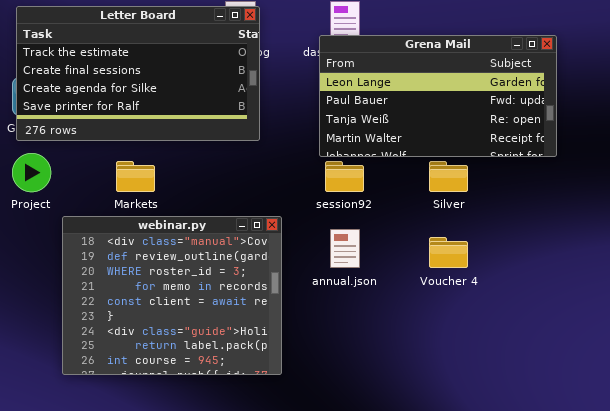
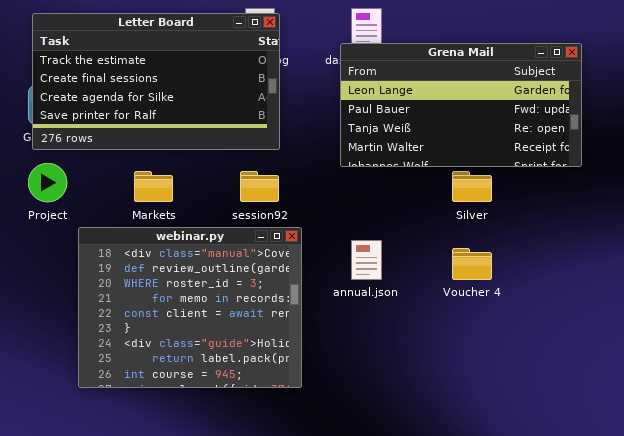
session92: [325,161,364,192] -> [240,171,279,202], moved

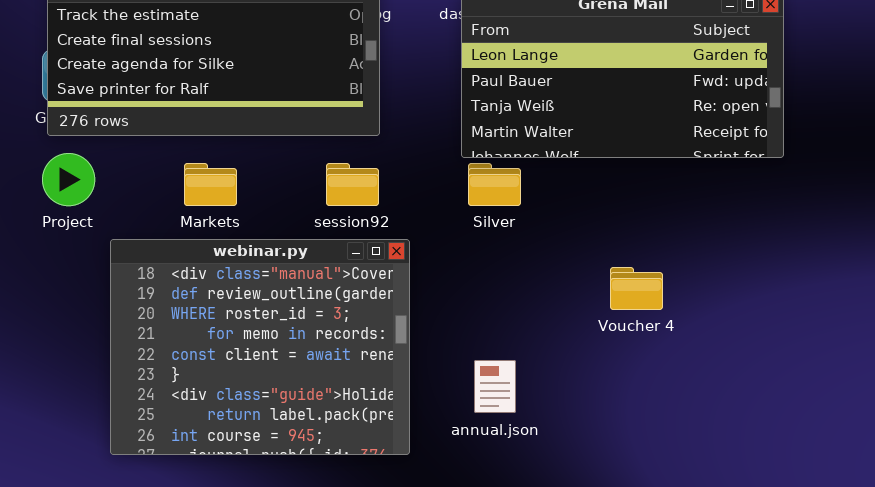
Silver: [452,171,492,202] -> [468,163,521,206], moved
annual.json: [351,240,382,280] -> [474,360,516,413], moved

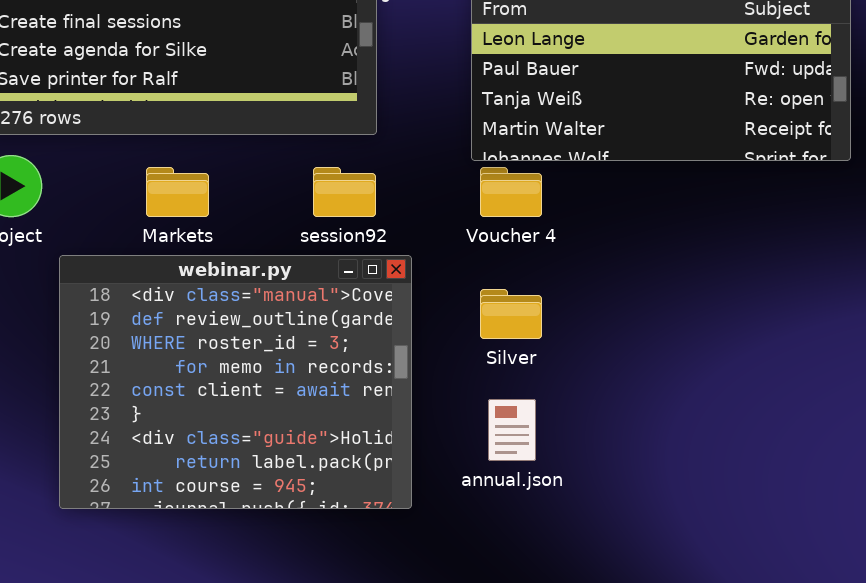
Silver: [468,163,521,206] -> [480,289,542,339], moved
Voucher 4: [610,267,663,310] -> [480,167,542,217], moved

